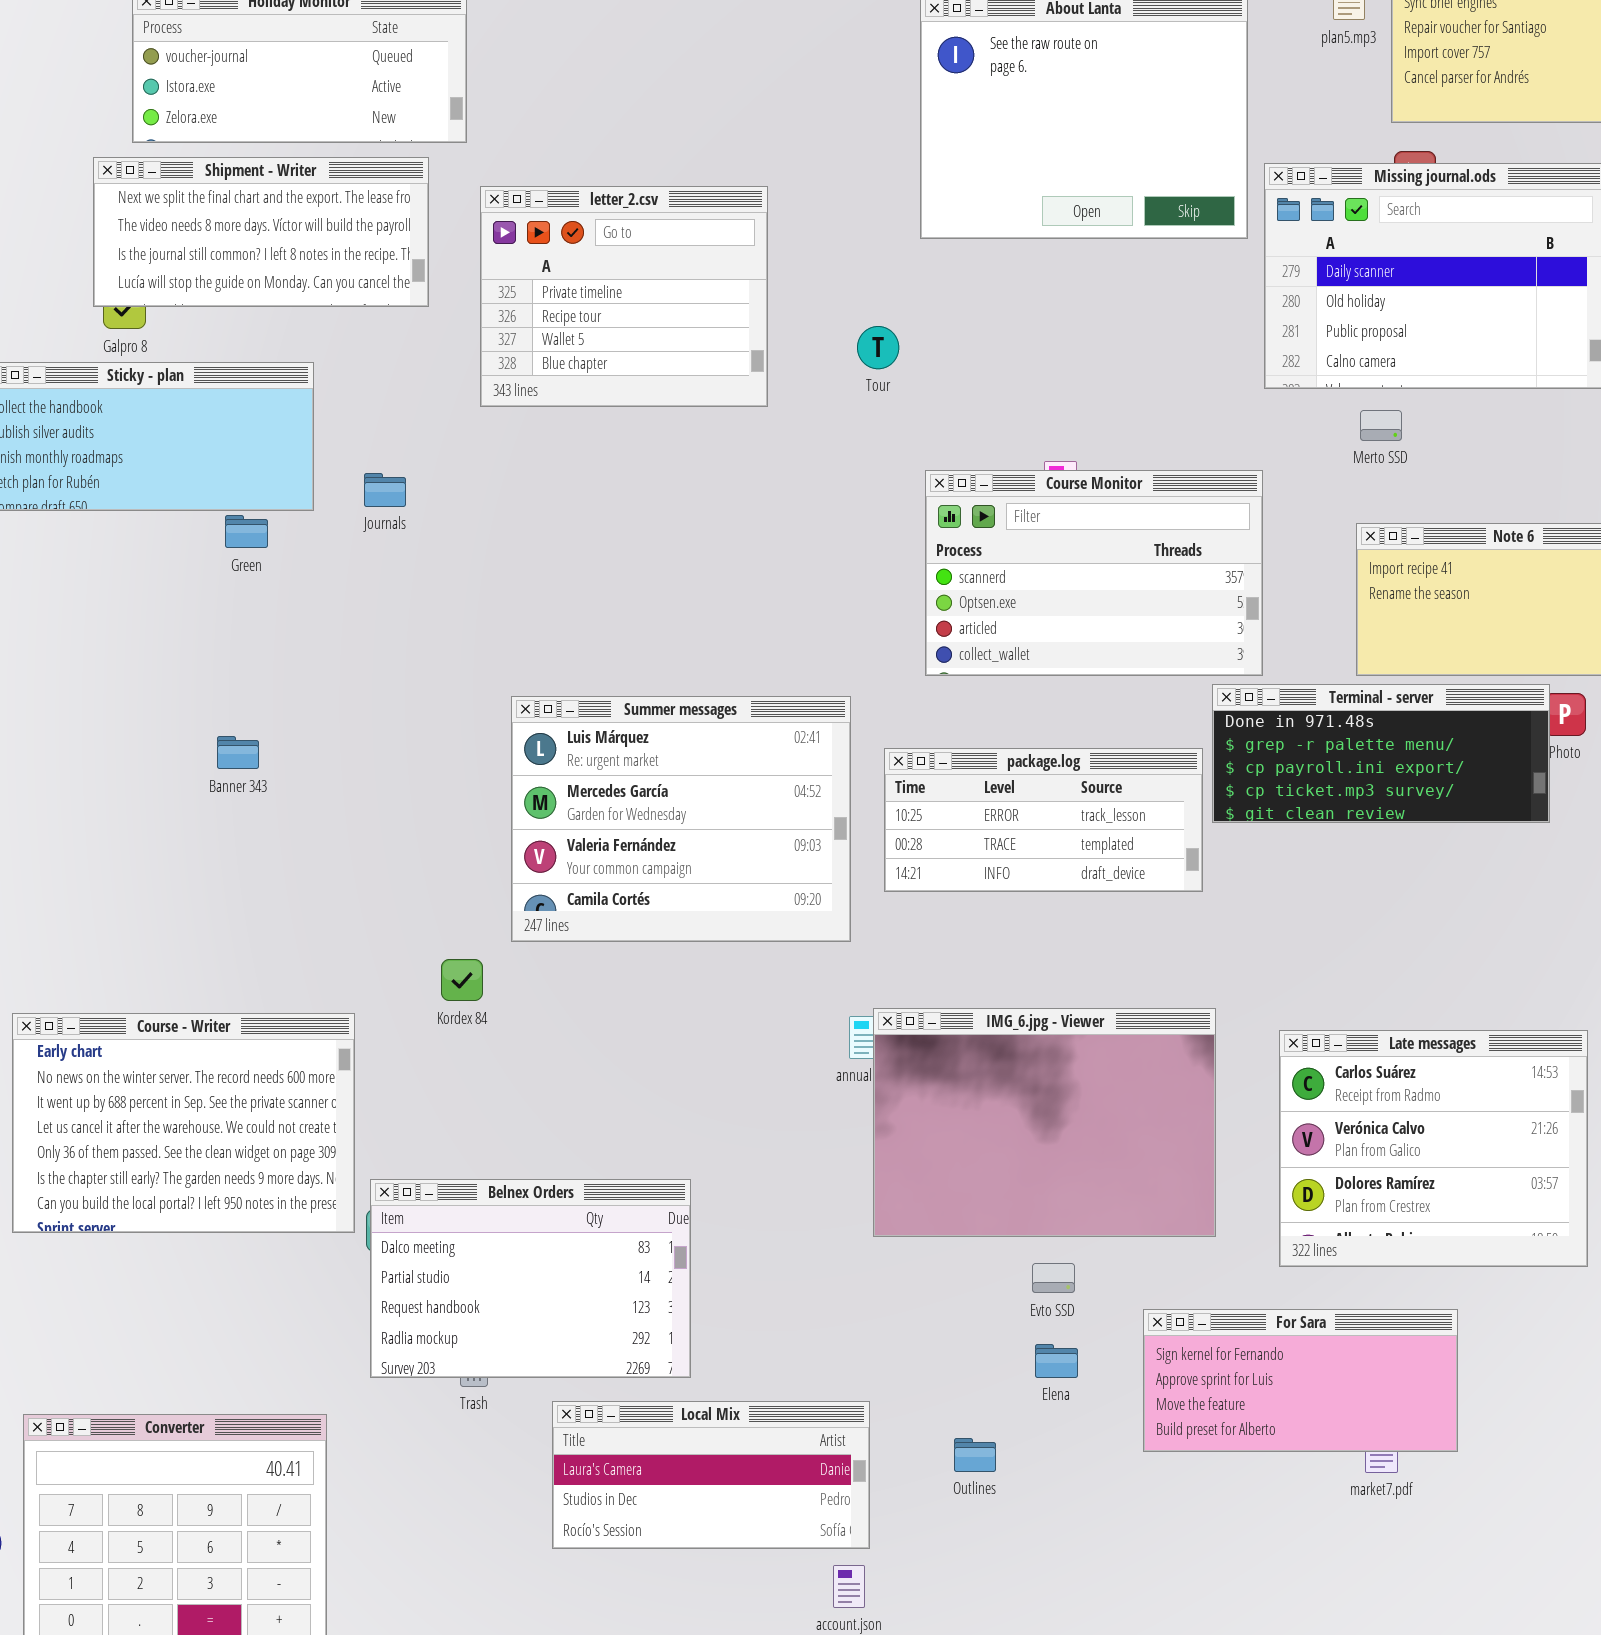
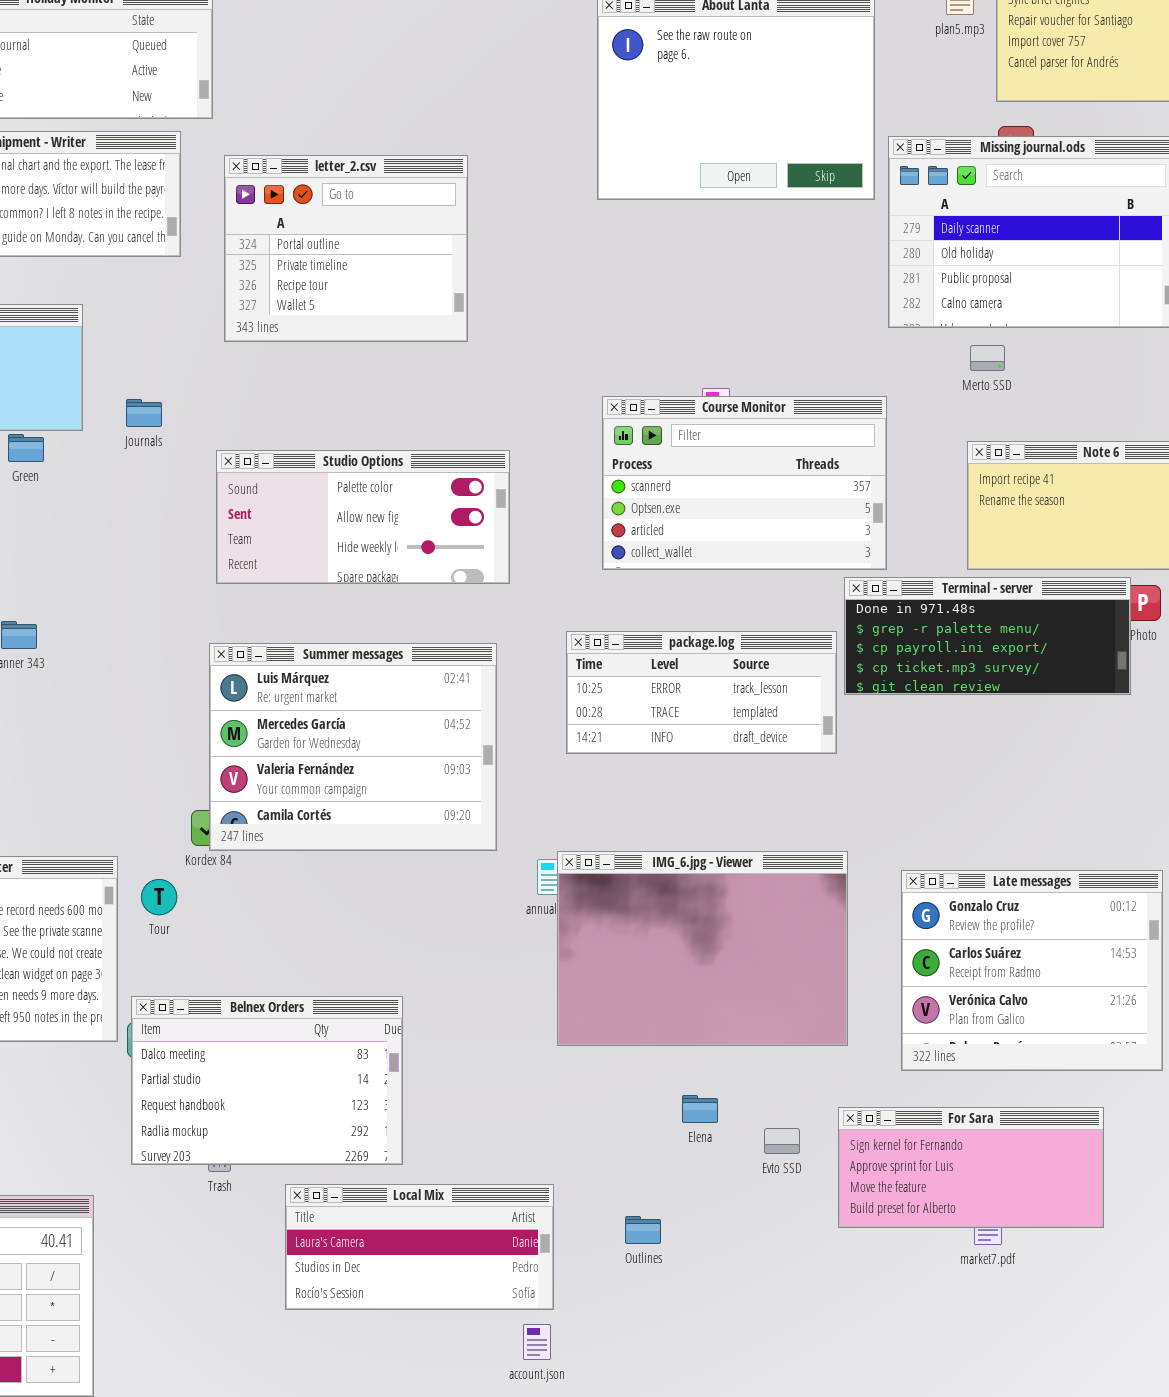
letter_2.csv: [480,186,768,407] -> [224,155,468,342], scrolled up 1 row
Tour: [857,326,899,369] -> [141,879,177,915], moved
Studio Options: none -> [216,450,510,584], opened
Summer messages: [511,696,851,942] -> [209,643,497,851], moved
Late messages: [1279,1030,1588,1267] -> [901,870,1163,1071], scrolled up 1 row
Evto SSD: [1032,1263,1075,1293] -> [764,1128,800,1154], moved
For Sara: [1143,1309,1458,1452] -> [838,1107,1104,1228], moved
Elena: [1035,1344,1078,1378] -> [682,1095,718,1123], moved

